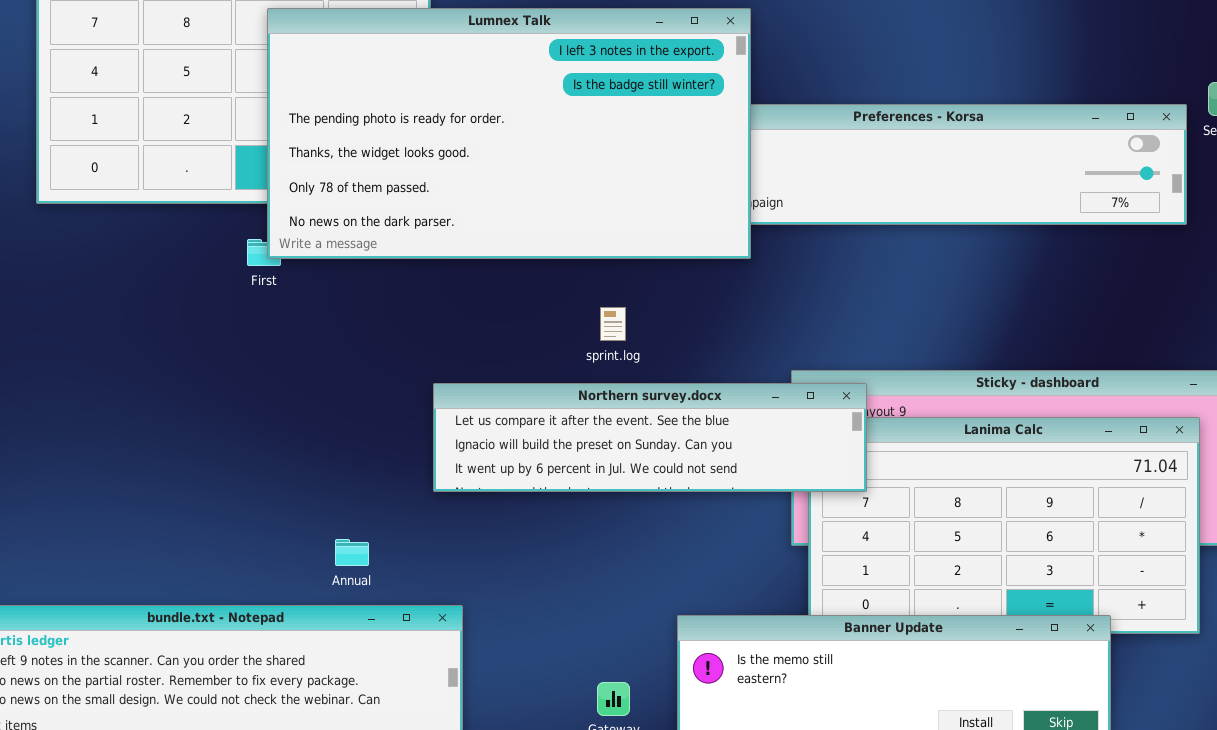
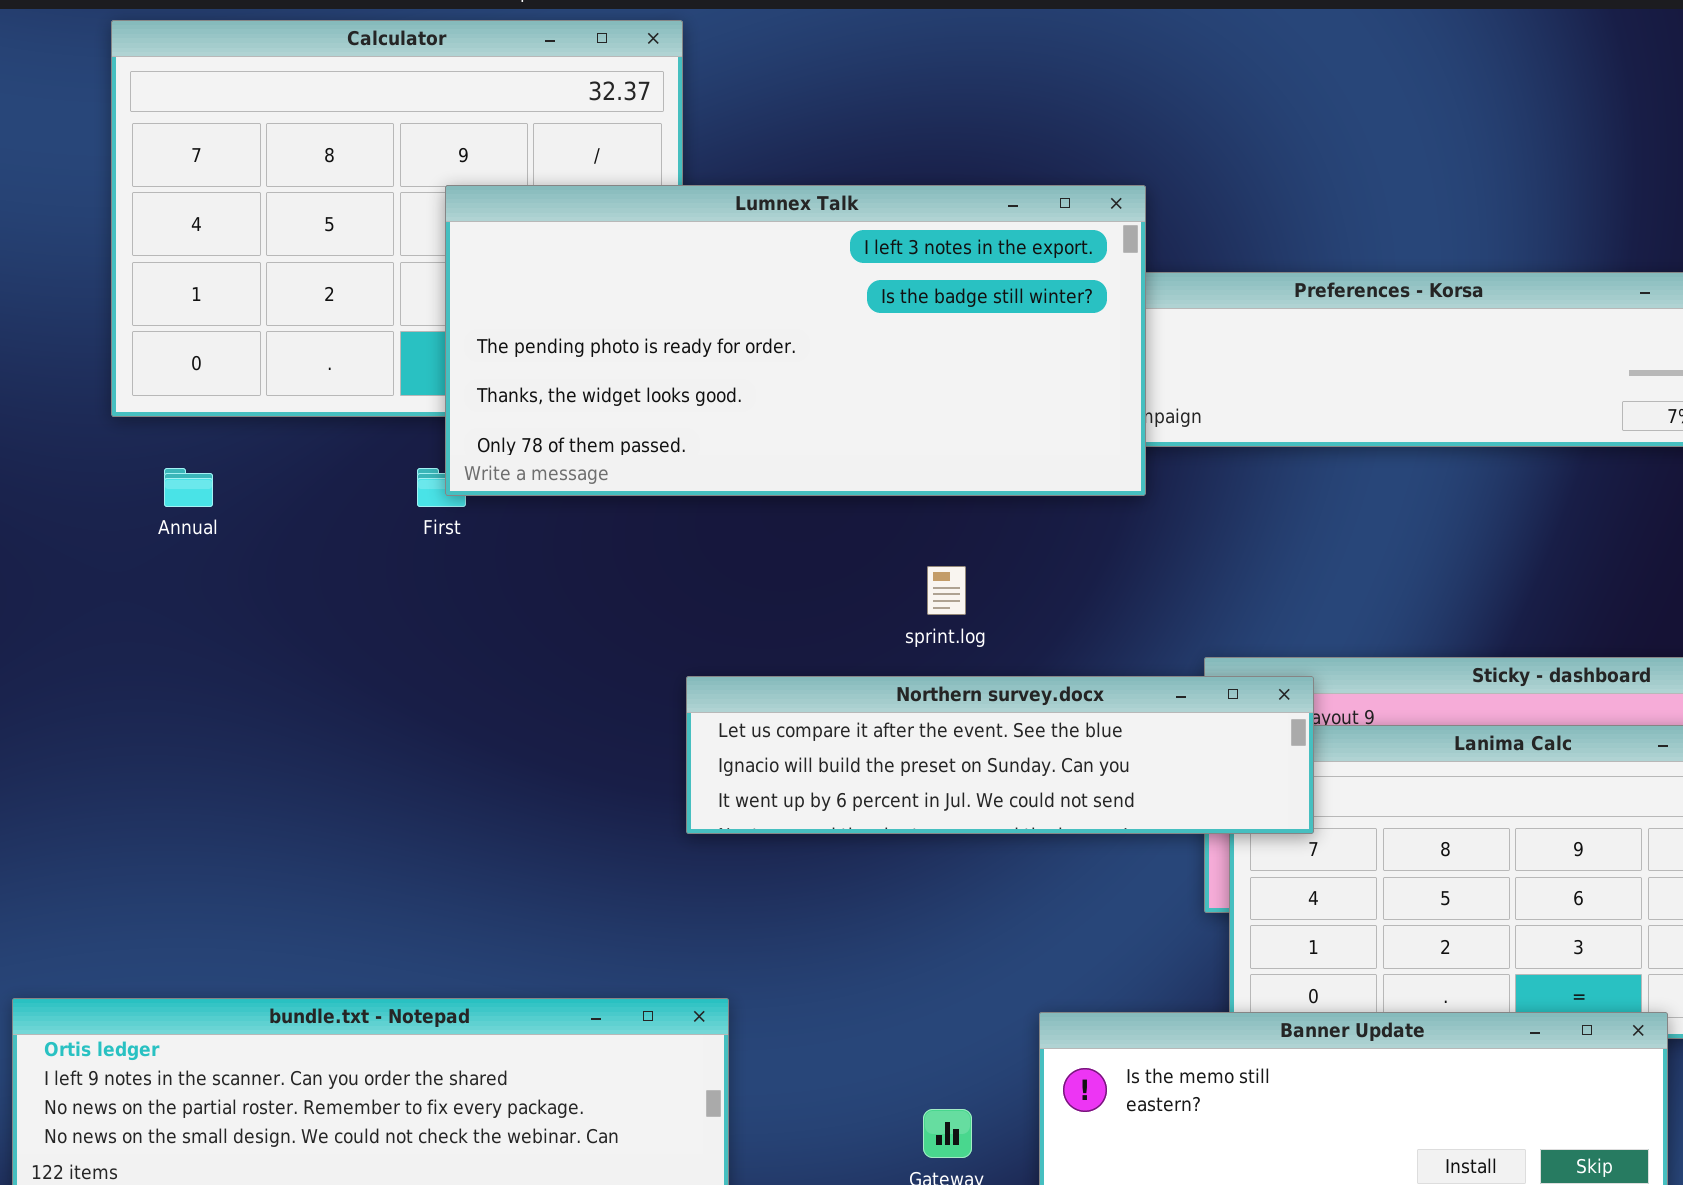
Lumnex Talk: [267,8,751,259] -> [445,185,1146,496], resized
Annual: [335,539,369,566] -> [164,468,213,507], moved

